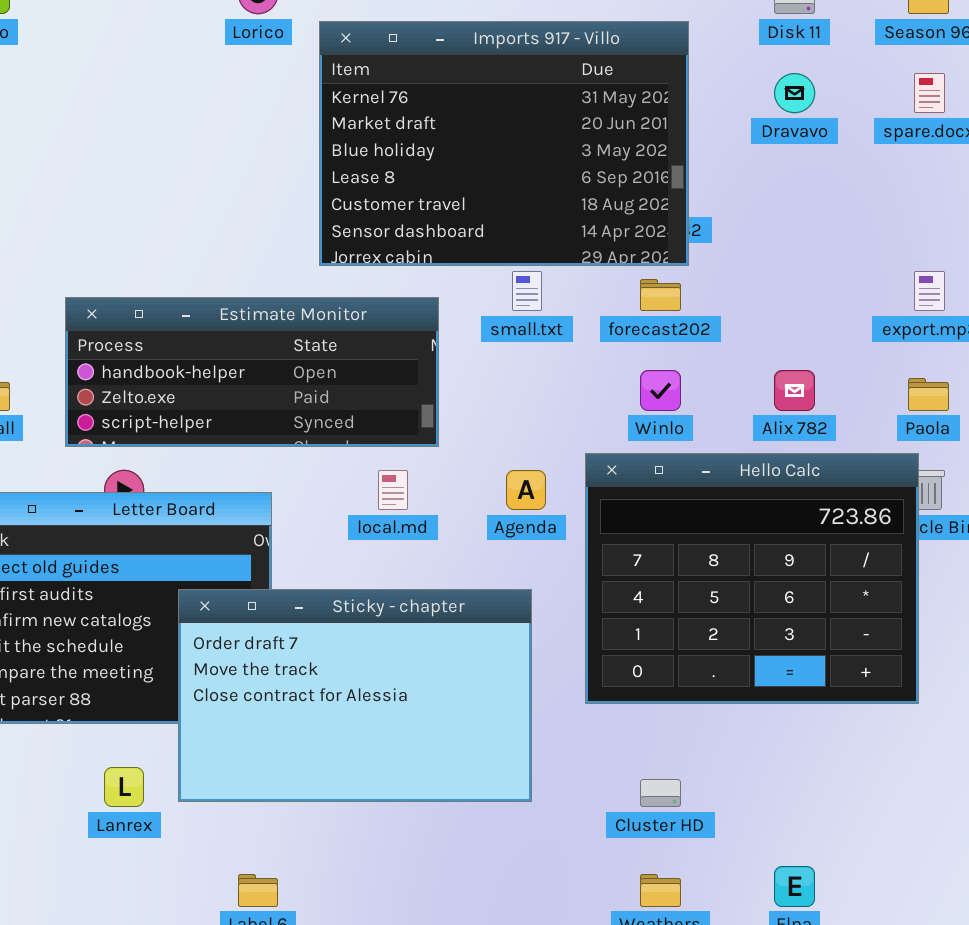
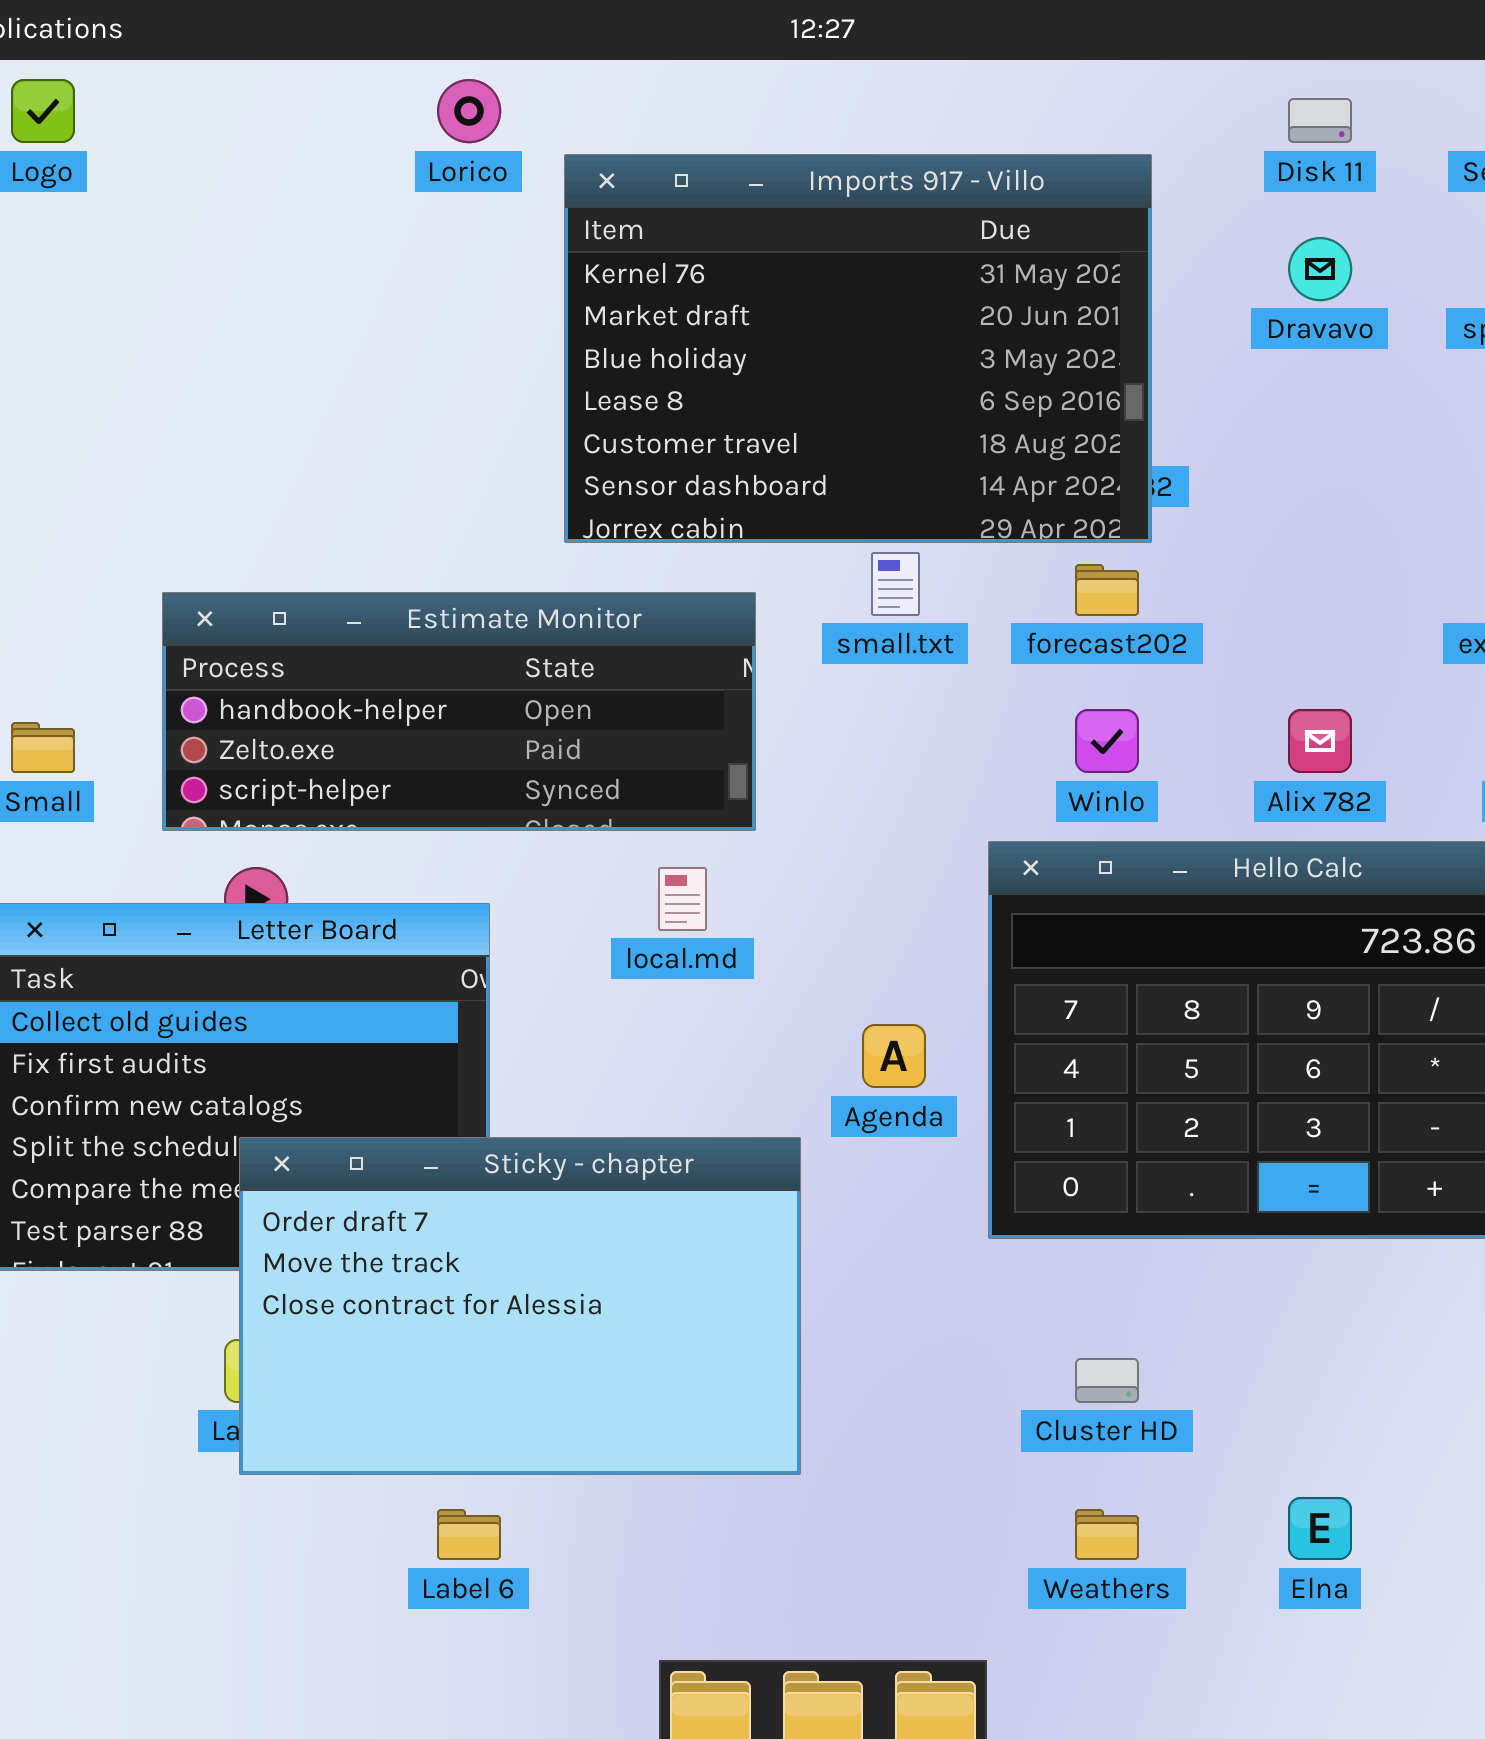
Agenda: [506,470,546,510] -> [862,1024,926,1088], moved
Sticky - chapter: [178,589,532,802] -> [239,1137,801,1475], moved

